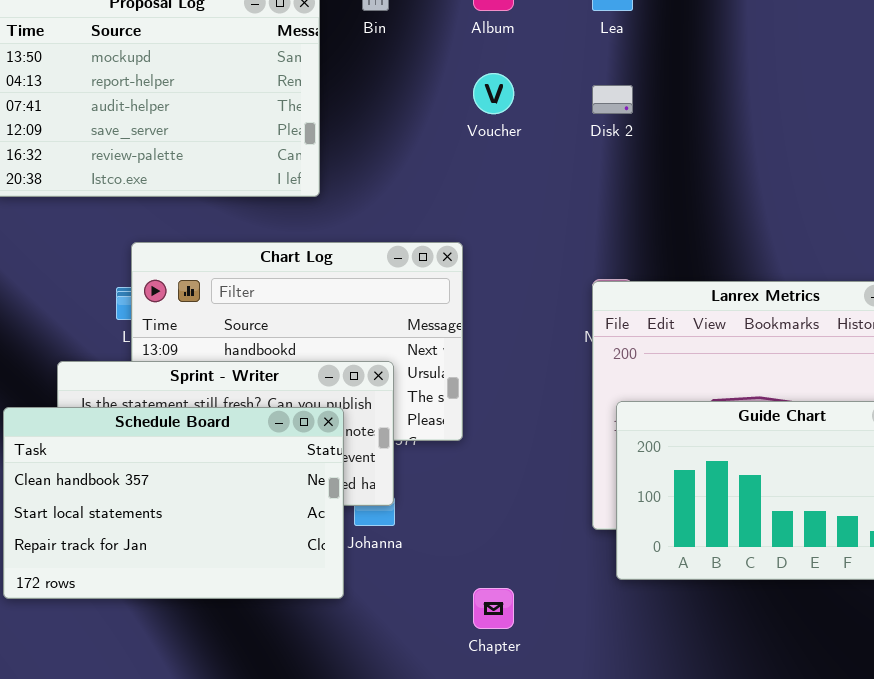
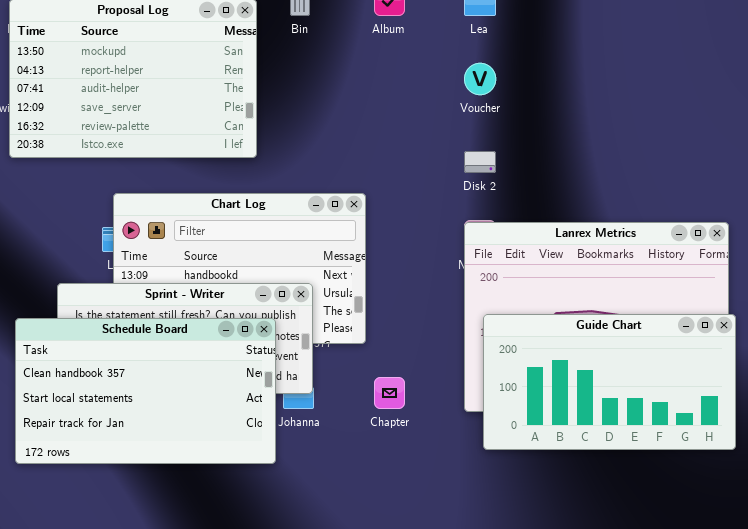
Voucher: [473,73,514,114] -> [464,63,496,95], moved
Disk 2: [592,85,633,114] -> [464,151,496,173], moved
Chapter: [473,588,514,629] -> [374,377,405,409], moved

